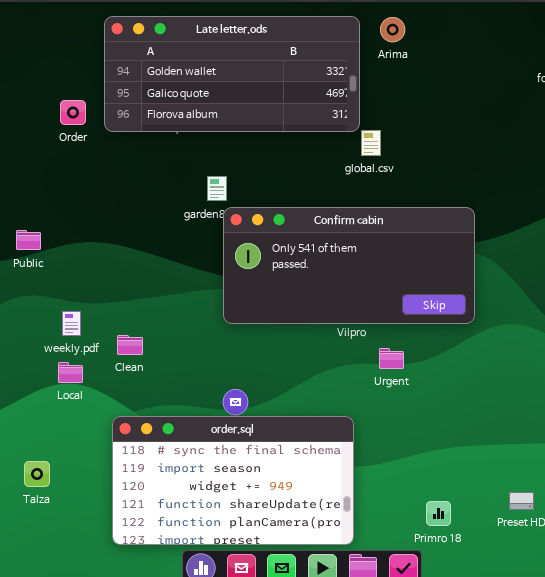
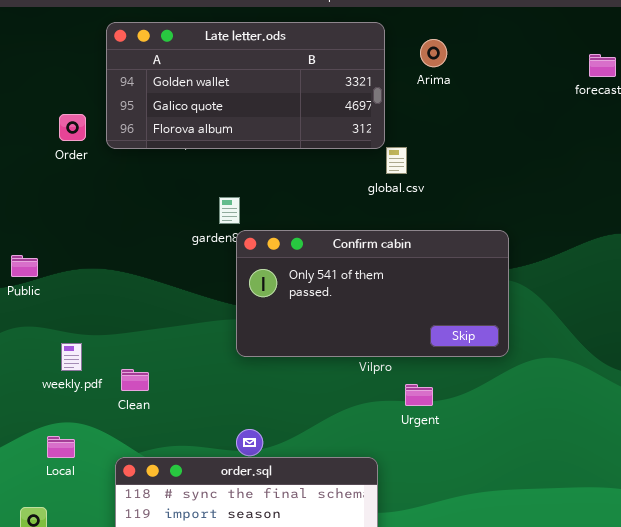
Arima: [380,17,405,42] -> [420,39,447,67], moved
Local: [58,362,83,383] -> [47,436,75,458], moved

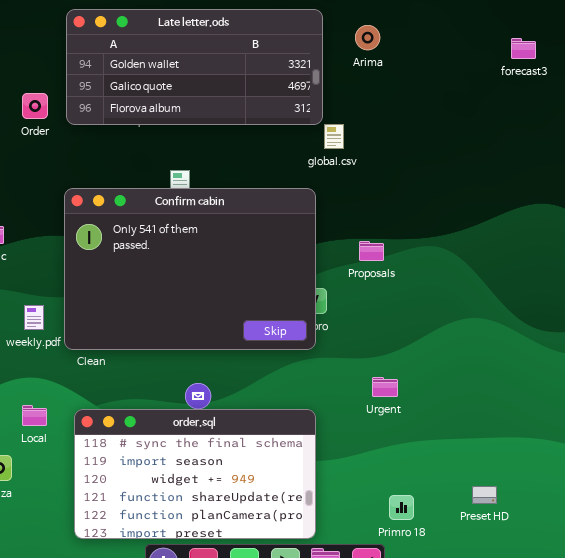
Confirm cabin: [236,230,509,357] -> [64,188,316,350], moved, resized
Urgent: [405,384,433,406] -> [372,377,398,397], moved
Local: [47,436,75,458] -> [22,405,47,426], moved

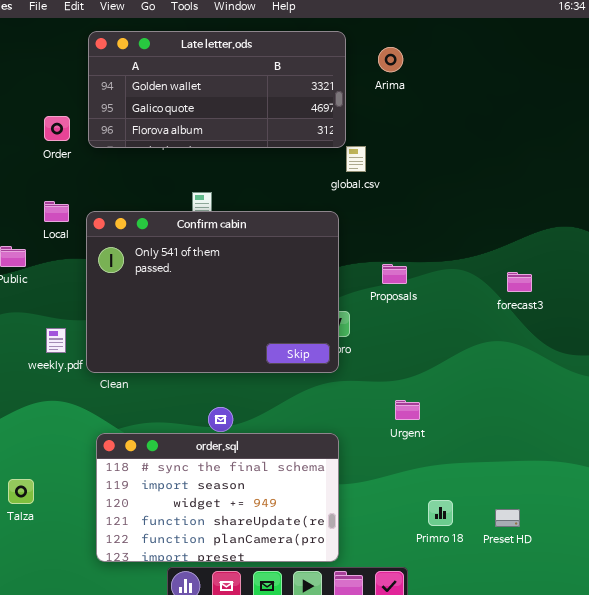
forecast3: [511,38,536,59] -> [507,272,532,292], moved
Local: [22,405,47,426] -> [44,201,69,222], moved
Primro 18: [389,495,414,520] -> [428,500,453,526], moved

